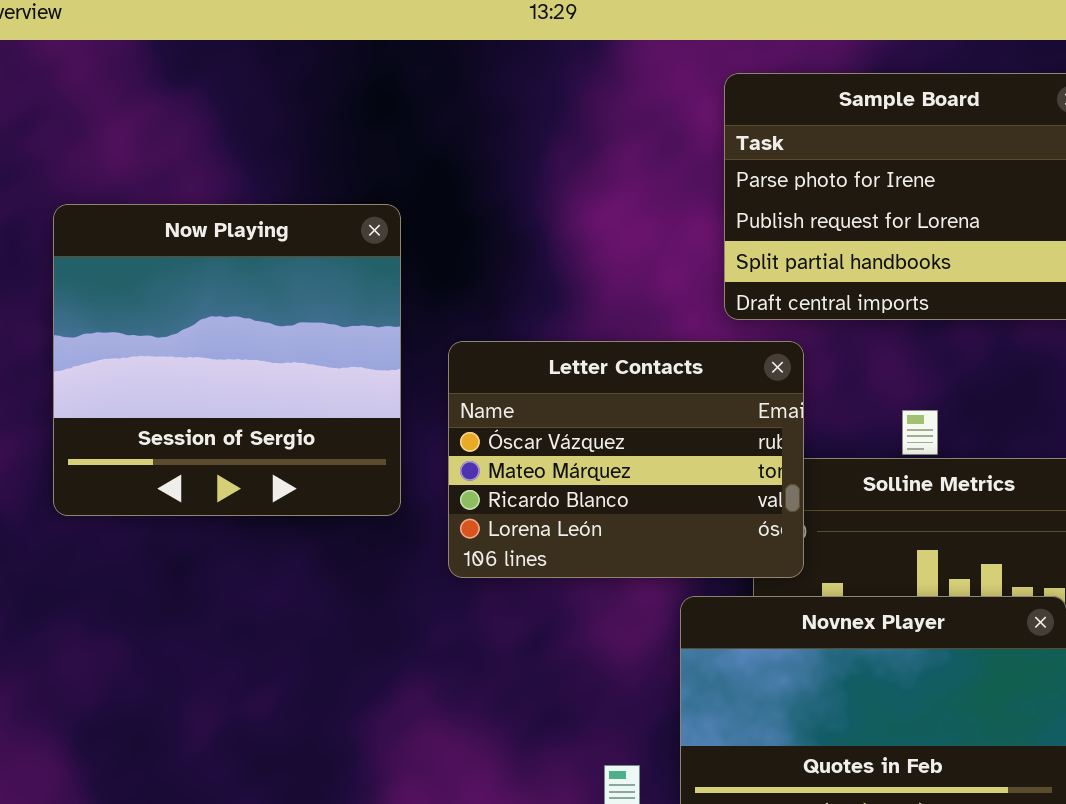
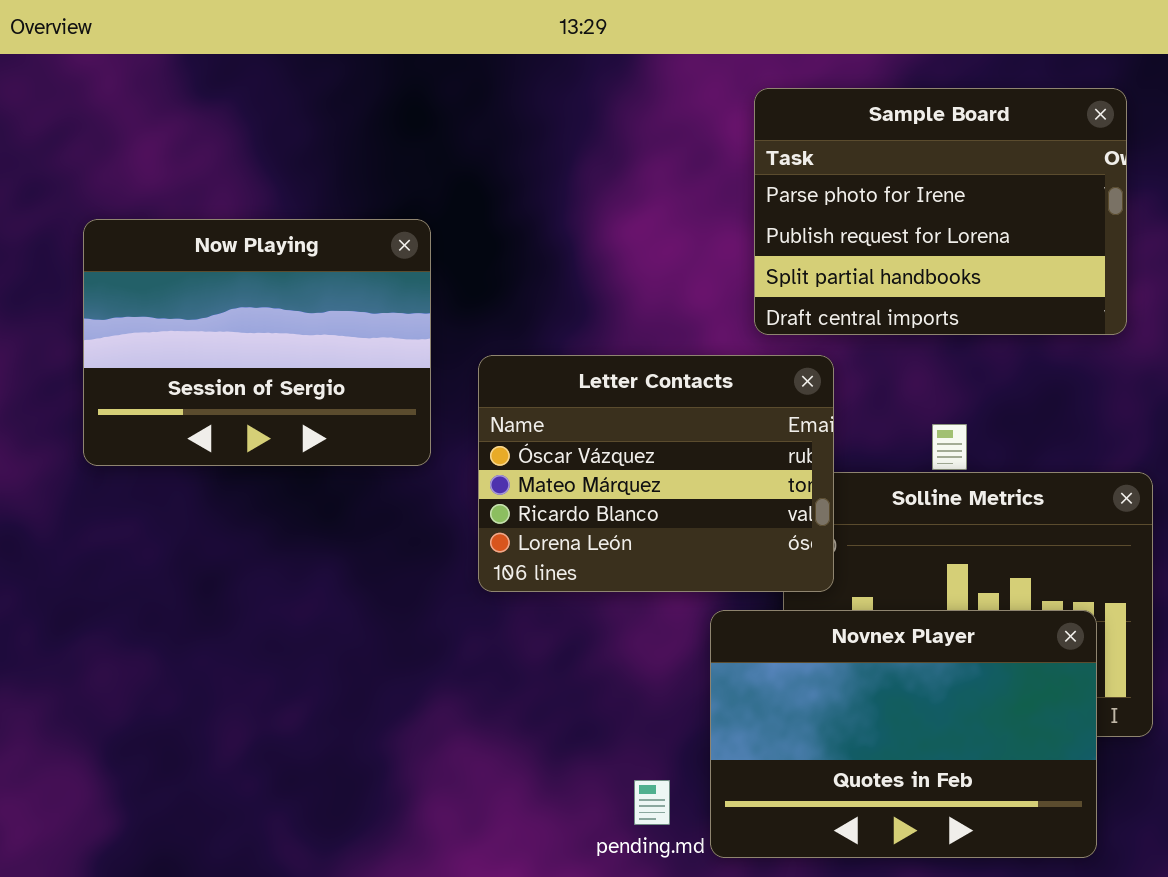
Now Playing: [53,204,401,516] -> [83,219,431,466], resized

